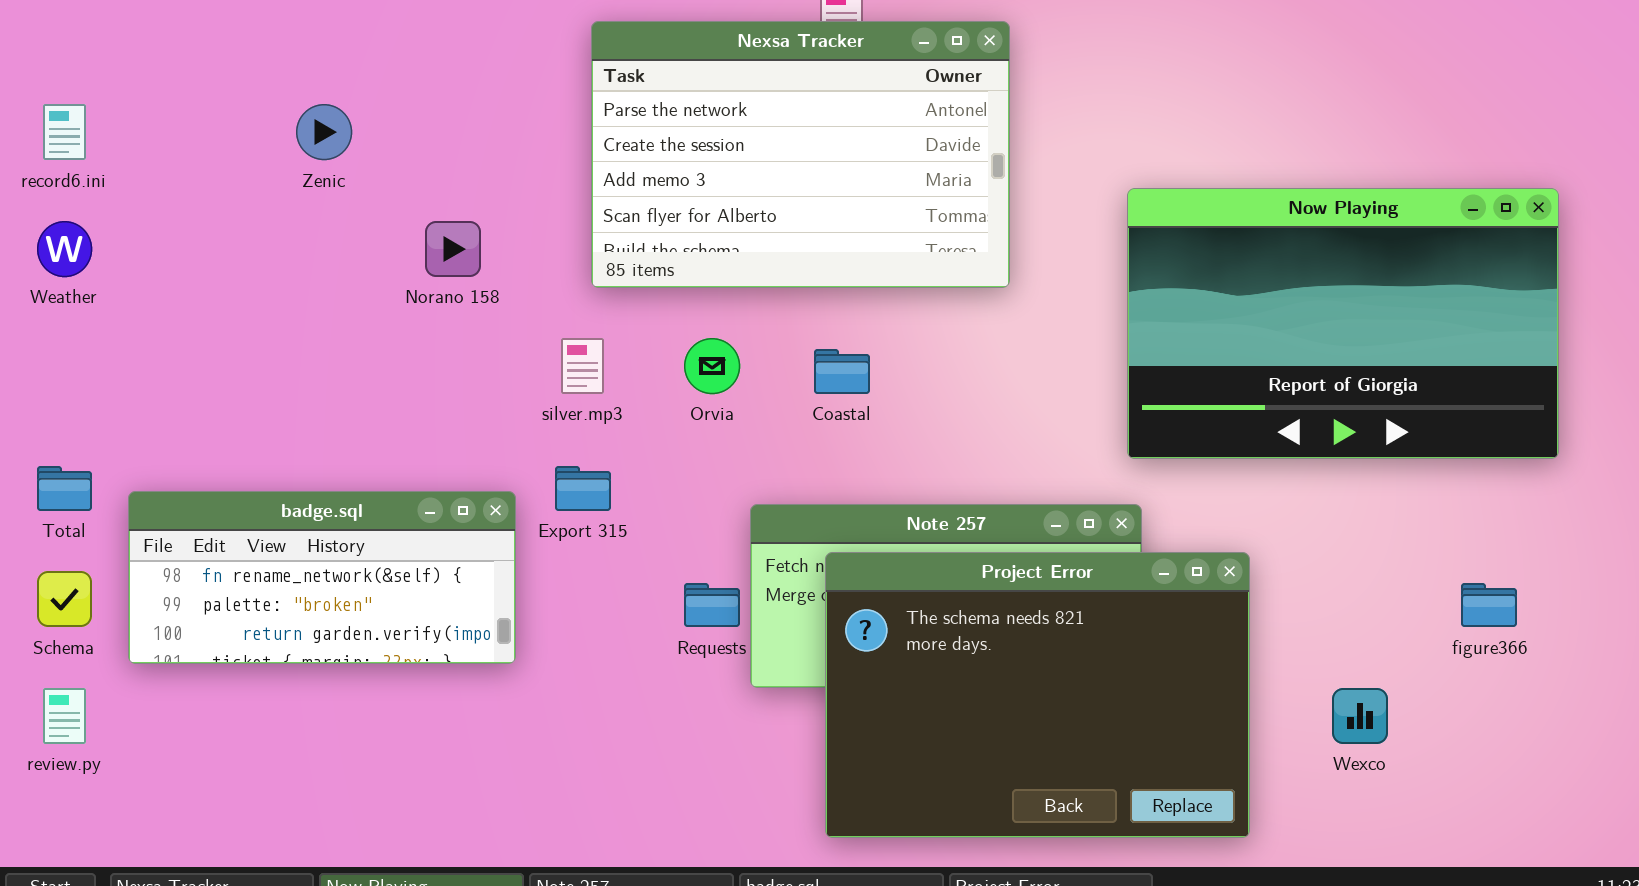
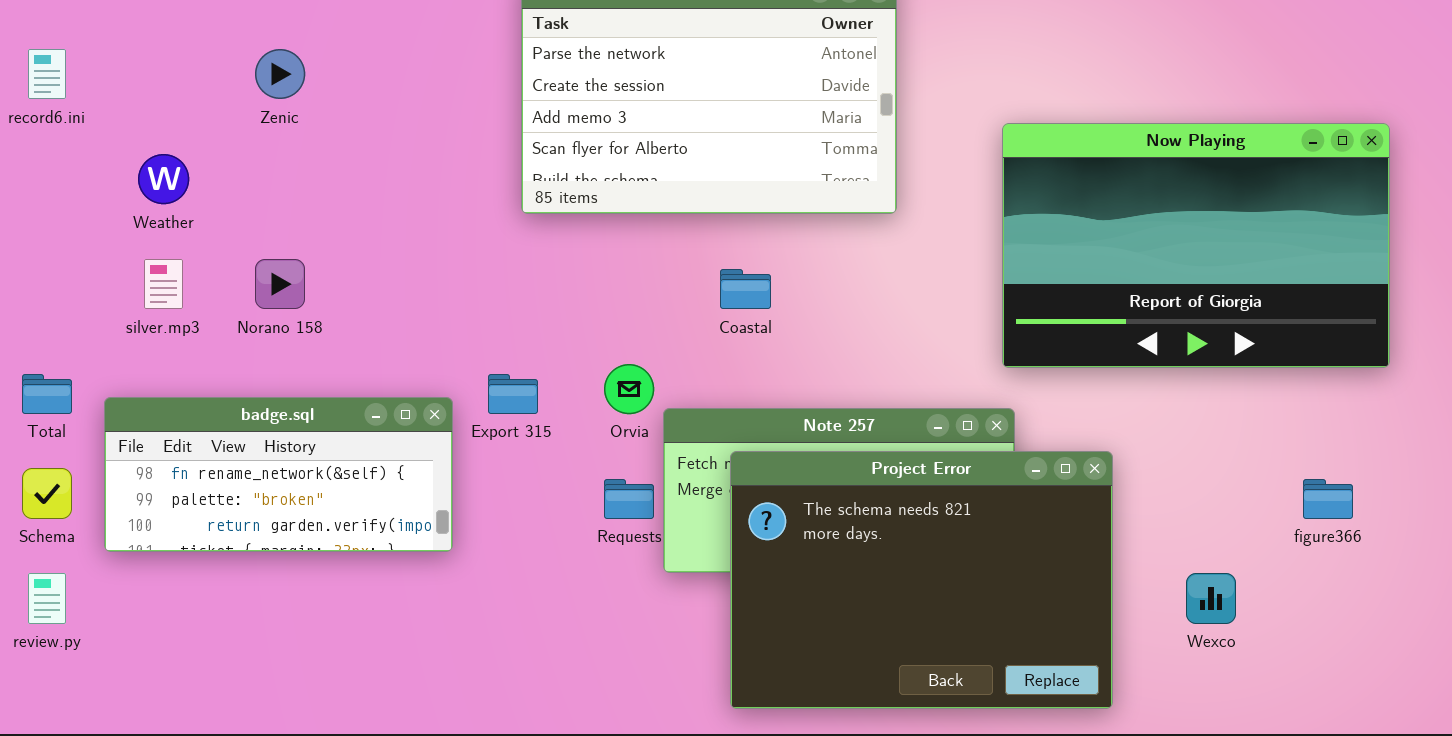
Weather: [37,221,92,277] -> [138,154,189,204], moved
Norano 158: [425,221,481,277] -> [255,259,305,309], moved
silver.mp3: [561,338,604,394] -> [144,259,183,309], moved
Orvia: [684,338,740,394] -> [604,364,654,414], moved

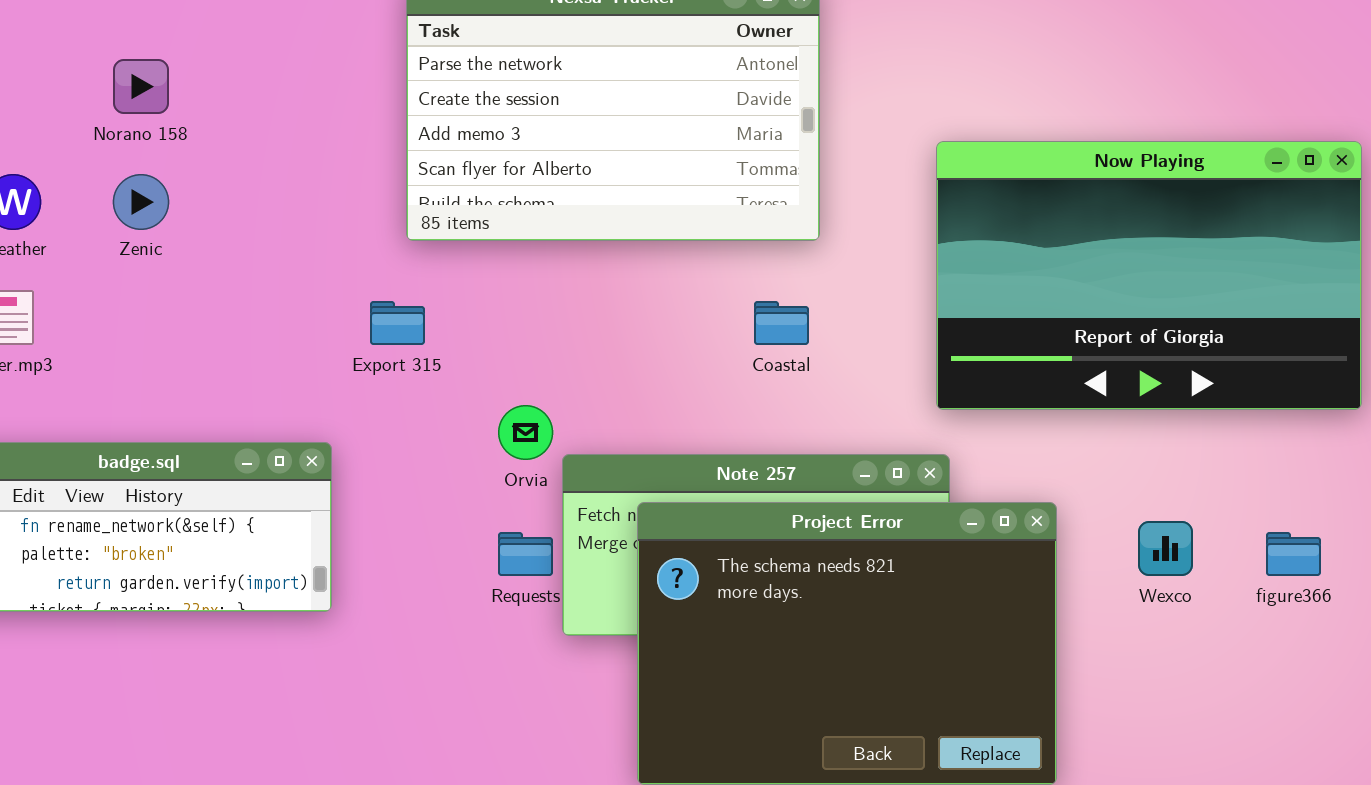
Zenic: [255,49,305,99] -> [113,174,169,230], moved
Norano 158: [255,259,305,309] -> [113,59,169,114], moved
Coastal: [720,269,771,309] -> [754,301,809,345], moved
Export 315: [488,374,538,414] -> [370,301,425,345], moved
Wexco: [1186,573,1236,624] -> [1138,521,1193,576], moved

